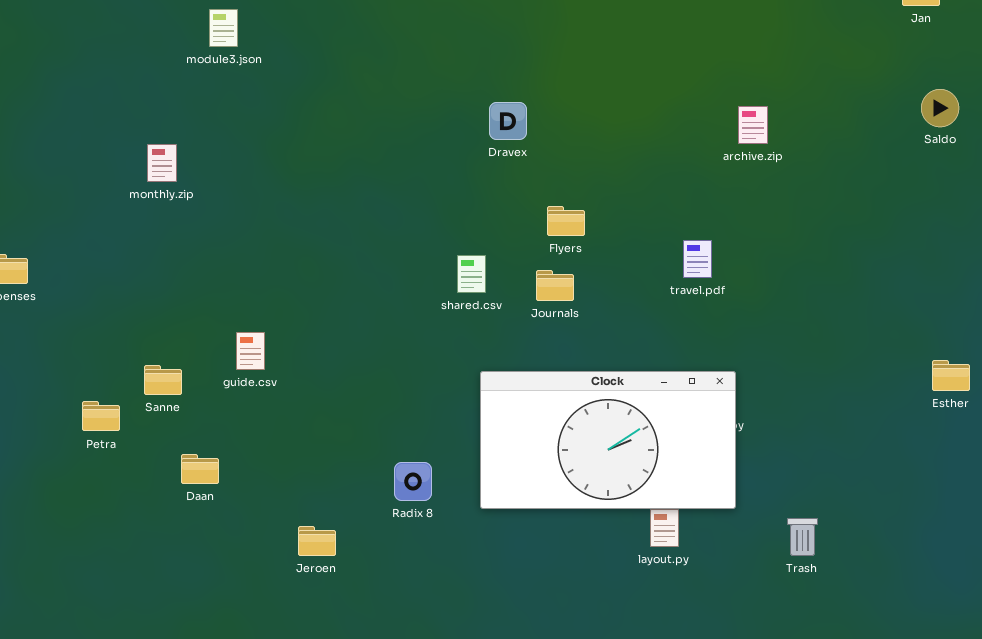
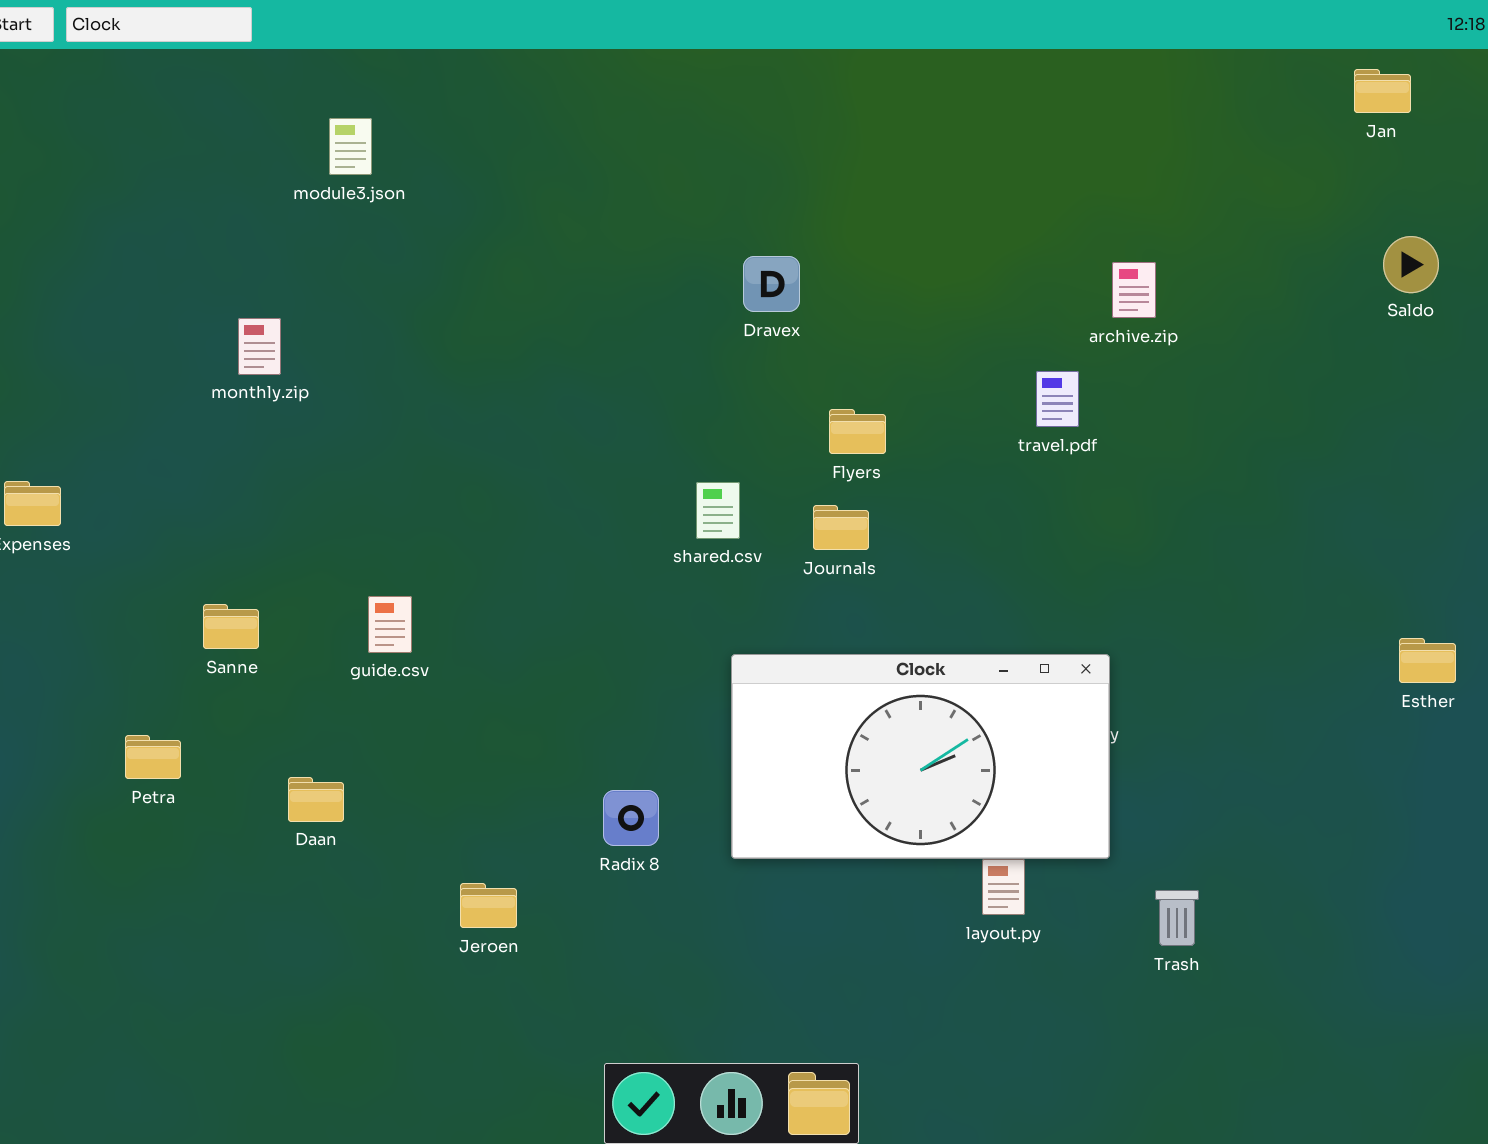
travel.pdf: [683,240,712,278] -> [1036,371,1079,427], moved
Sanne: [144,365,182,395] -> [203,604,259,649], moved
Petra: [82,401,120,431] -> [125,735,181,779], moved
Trash: [787,518,818,556] -> [1155,890,1199,946], moved

